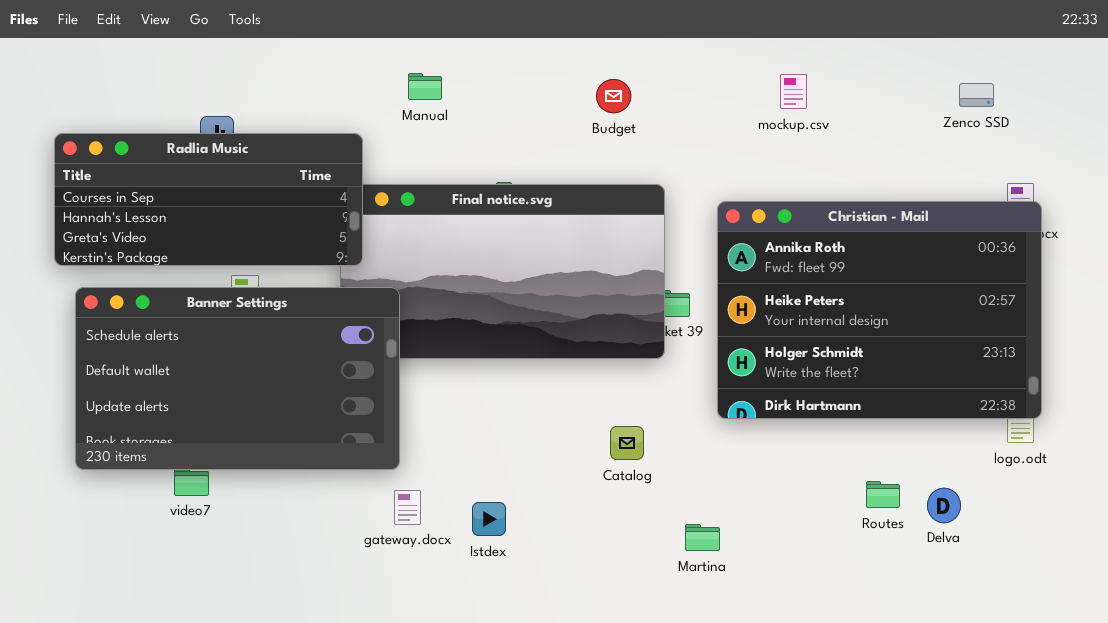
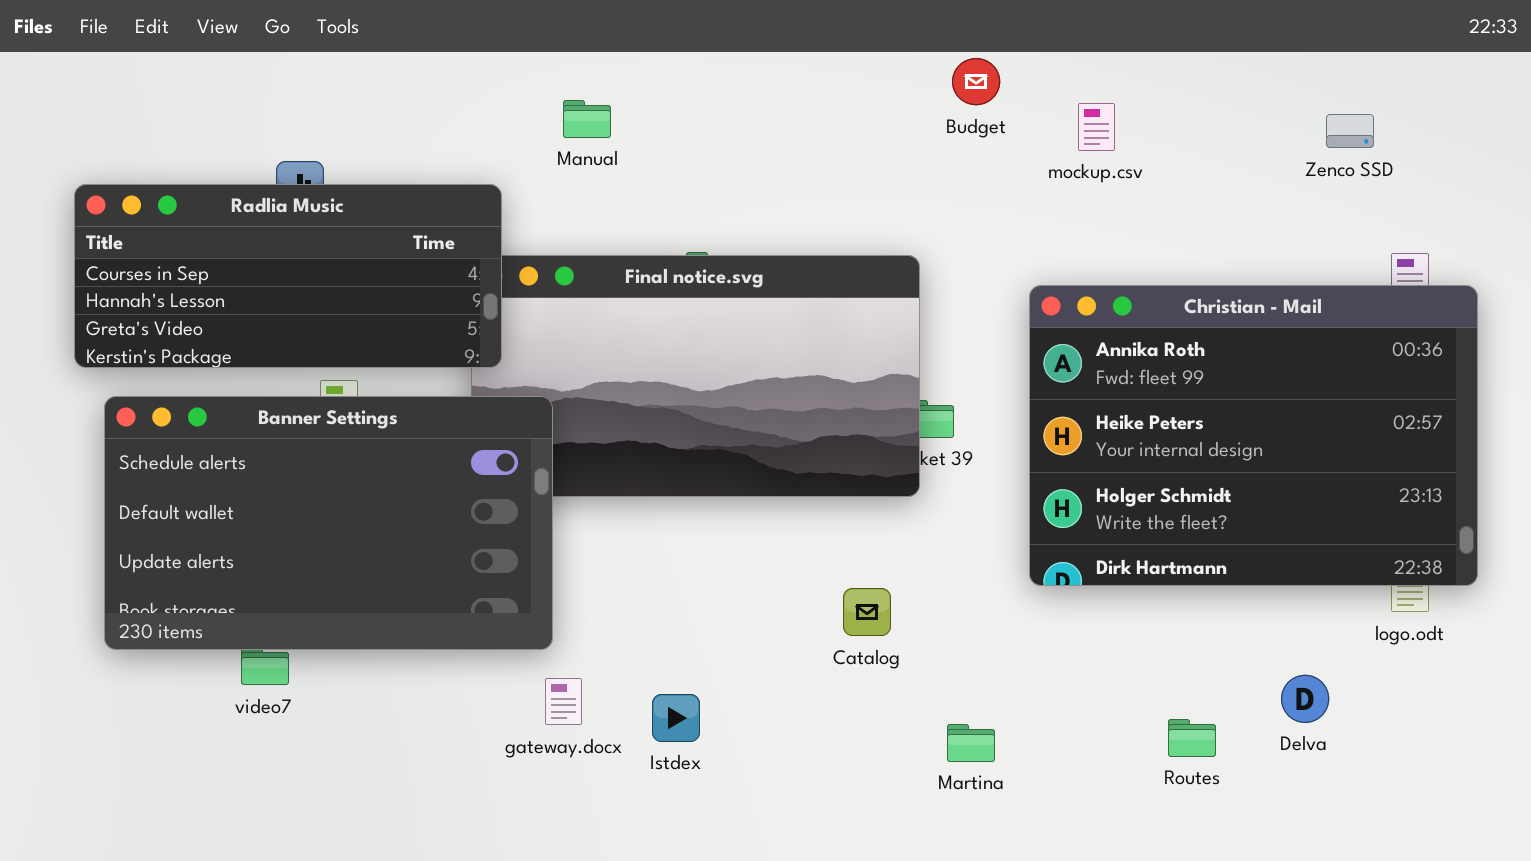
Budget: [596,79,631,113] -> [952,58,1000,105], moved
Christian - Mail: [717,201,1042,419] -> [1029,285,1478,586], moved
Routes: [866,481,900,508] -> [1168,719,1216,757], moved

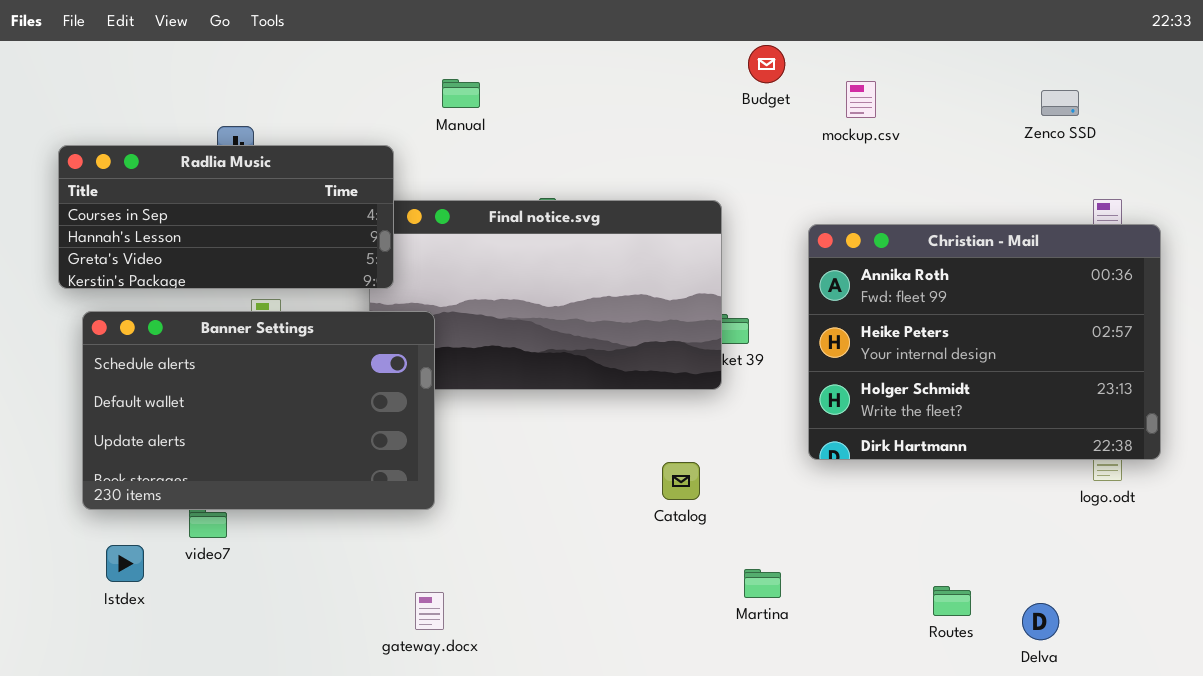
Delva: [1281,675,1329,723] -> [1022,603,1059,640], moved
gateway.docx: [545,678,582,725] -> [415,592,444,630], moved
Istdex: [652,694,700,742] -> [106,545,144,582], moved
Routes: [1168,719,1216,757] -> [933,586,971,616], moved

